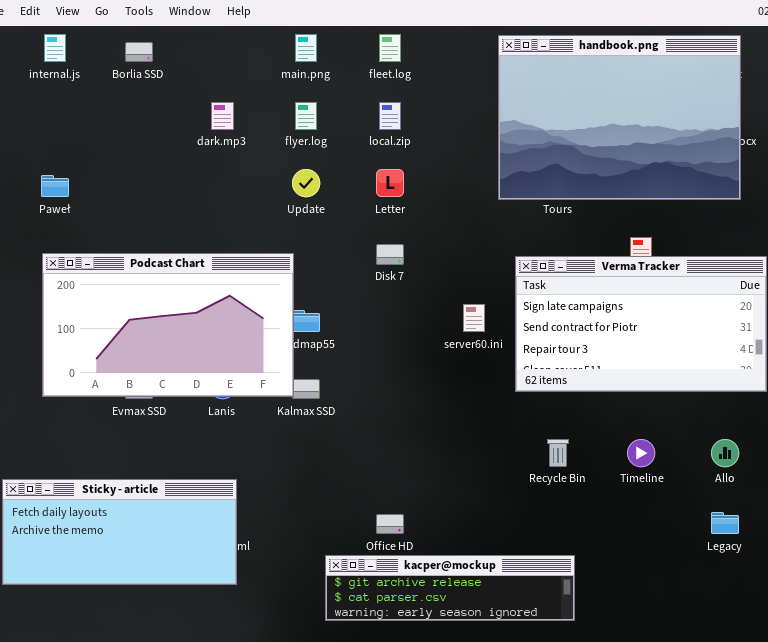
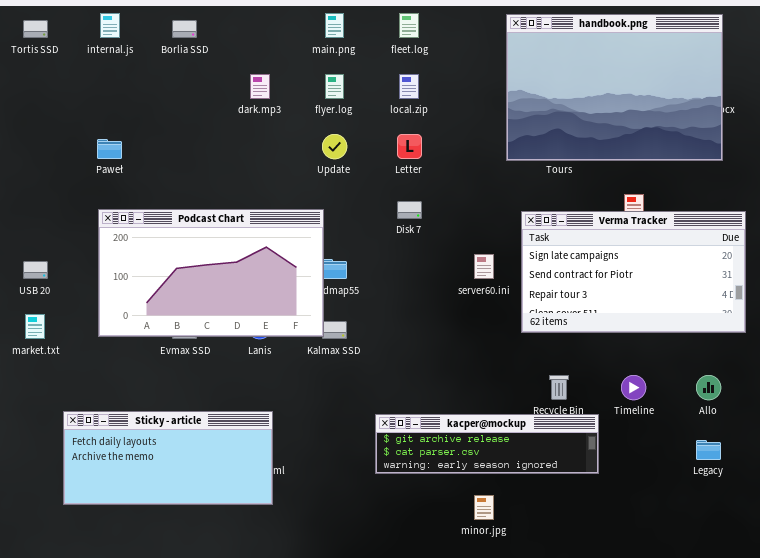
kacper@mockup: [325,555,575,621] -> [375,414,599,474], moved

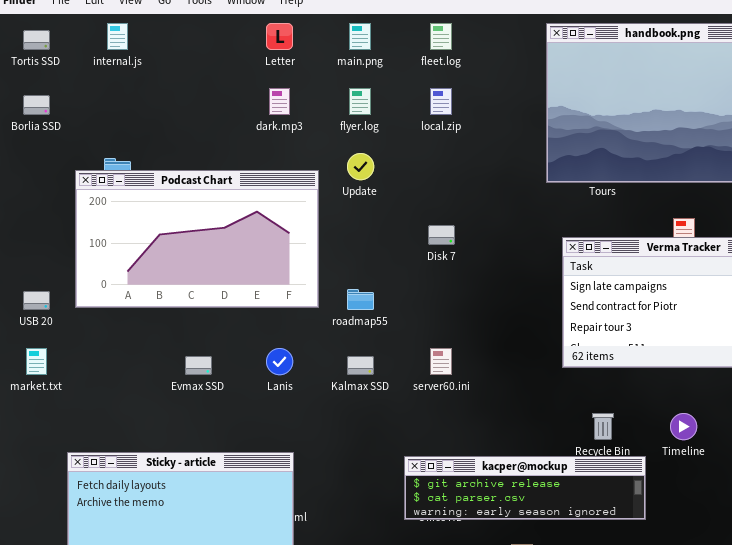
Borlia SSD: [172,20,197,38] -> [23,95,50,115], moved
Letter: [397,134,422,159] -> [266,23,293,50], moved
Podcast Chart: [98,209,324,337] -> [75,170,319,308], moved
server60.ini: [474,254,494,279] -> [430,348,452,375], moved

